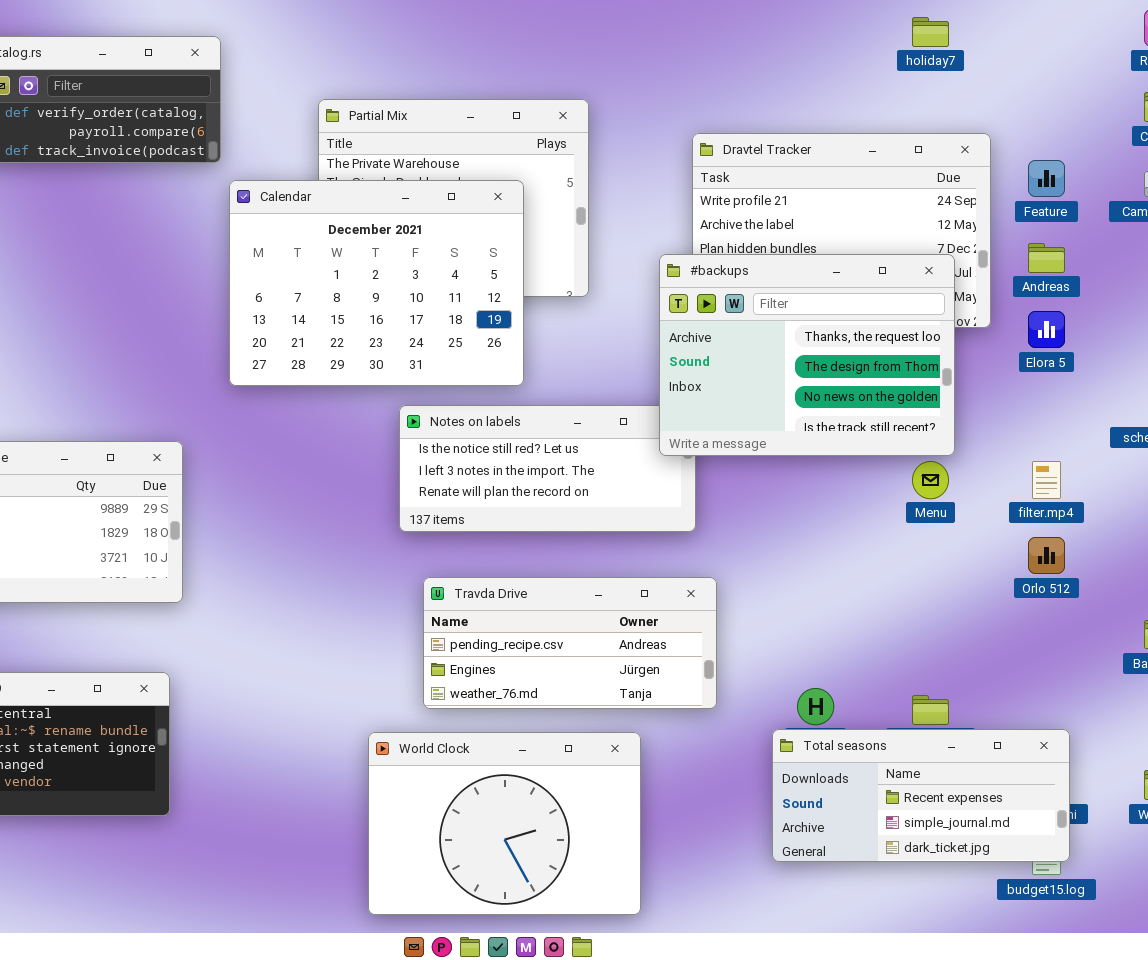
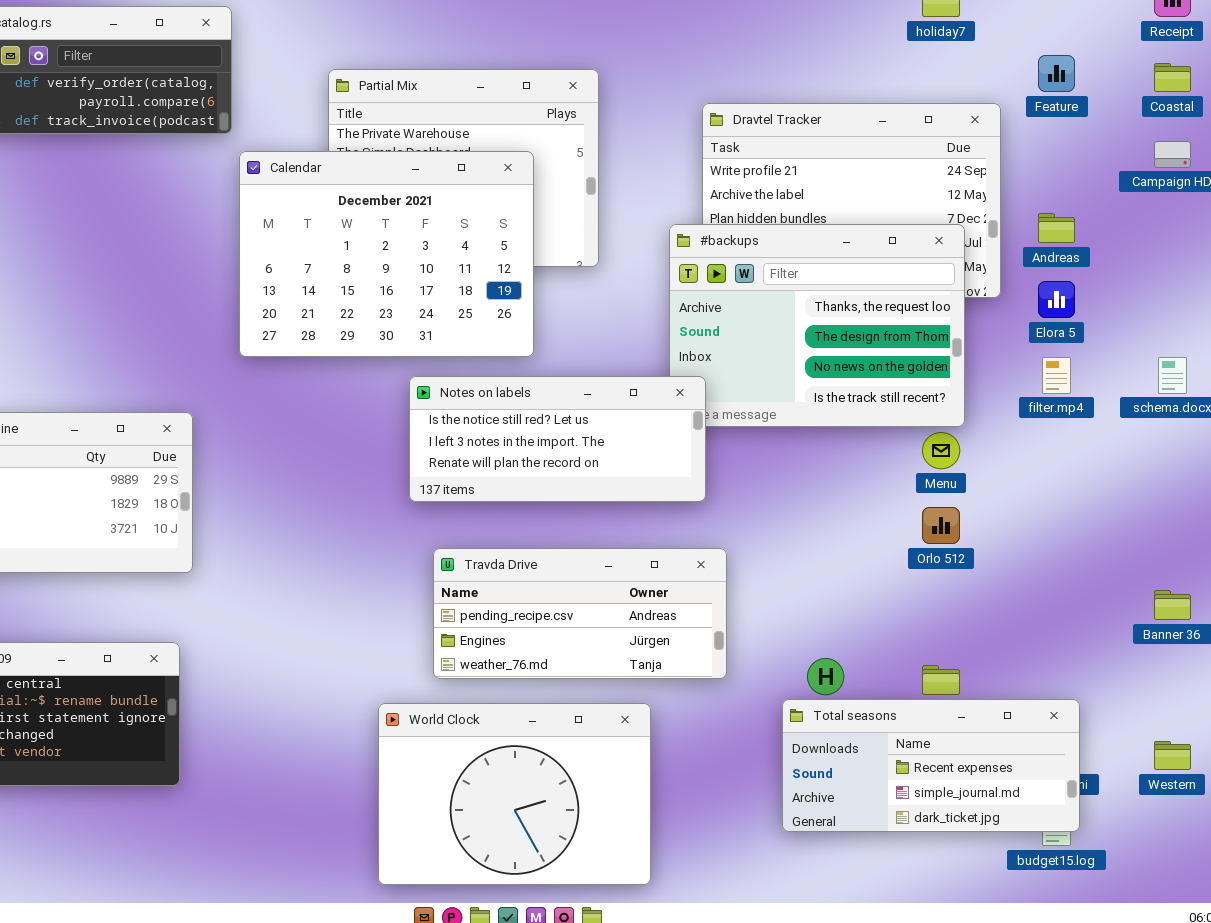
Feature: [1028,160,1065,197] -> [1038,55,1075,92], moved
Notes on labels: [399,405,696,532] -> [409,376,706,502], raised
filter.mp4: [1032,461,1061,499] -> [1042,357,1071,394], moved
Orlo 512: [1028,537,1065,574] -> [922,507,960,544], moved

